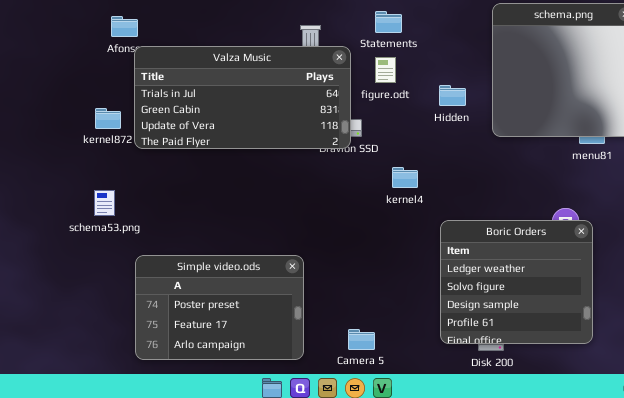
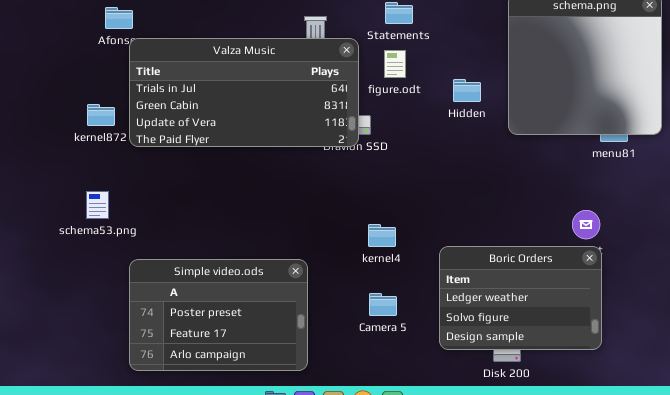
kernel4: [392,167,418,188] -> [368,224,396,247], moved
Boric Orders: [440,220,593,344] -> [439,246,602,350], moved, resized
Camera 5: [348,329,375,350] -> [369,293,397,316], moved

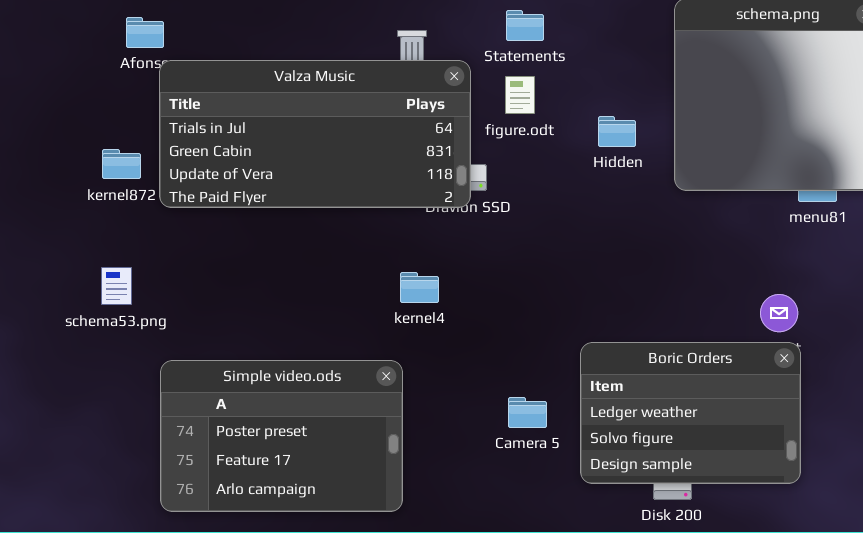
kernel4: [368,224,396,247] -> [400,272,439,303], moved
Camera 5: [369,293,397,316] -> [508,397,547,428], moved

